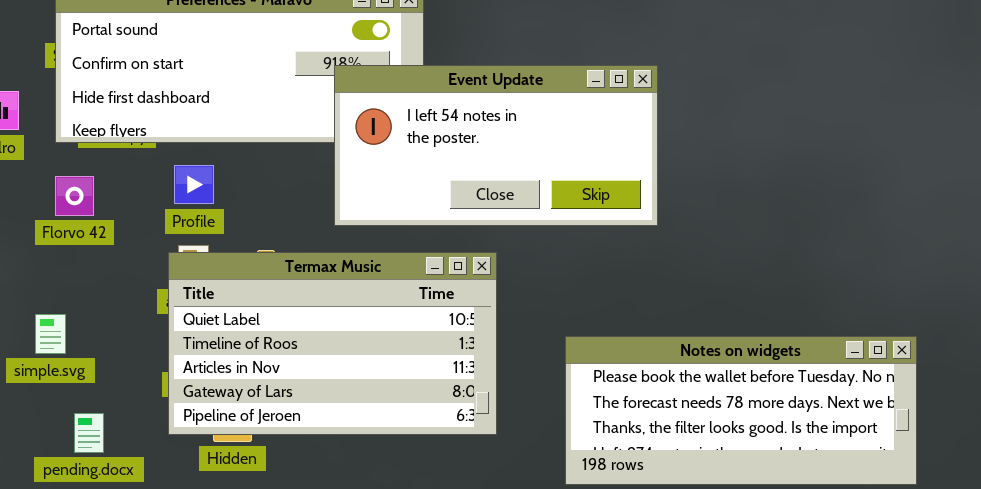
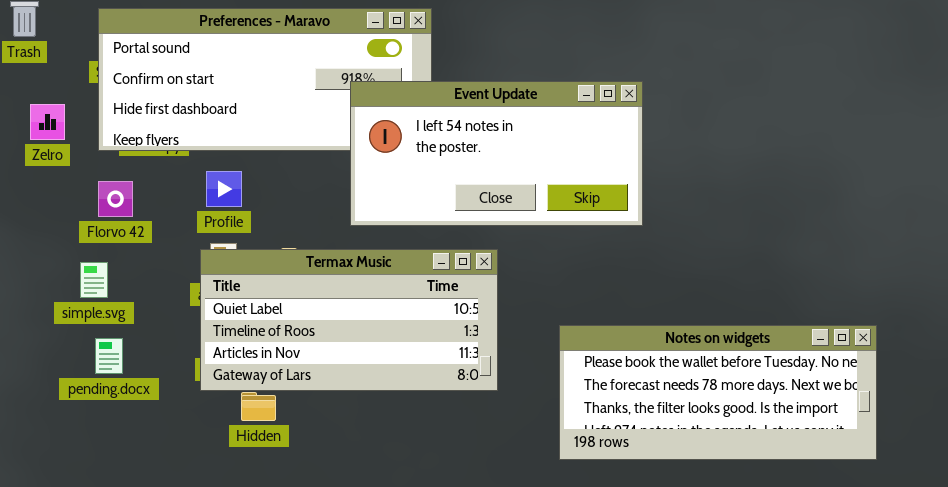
Termax Music: [168,252,497,435] -> [200,249,498,391], resized
simple.svg: [35,314,66,354] -> [80,262,108,298], moved
pending.docx: [74,413,104,453] -> [95,338,123,374], moved

